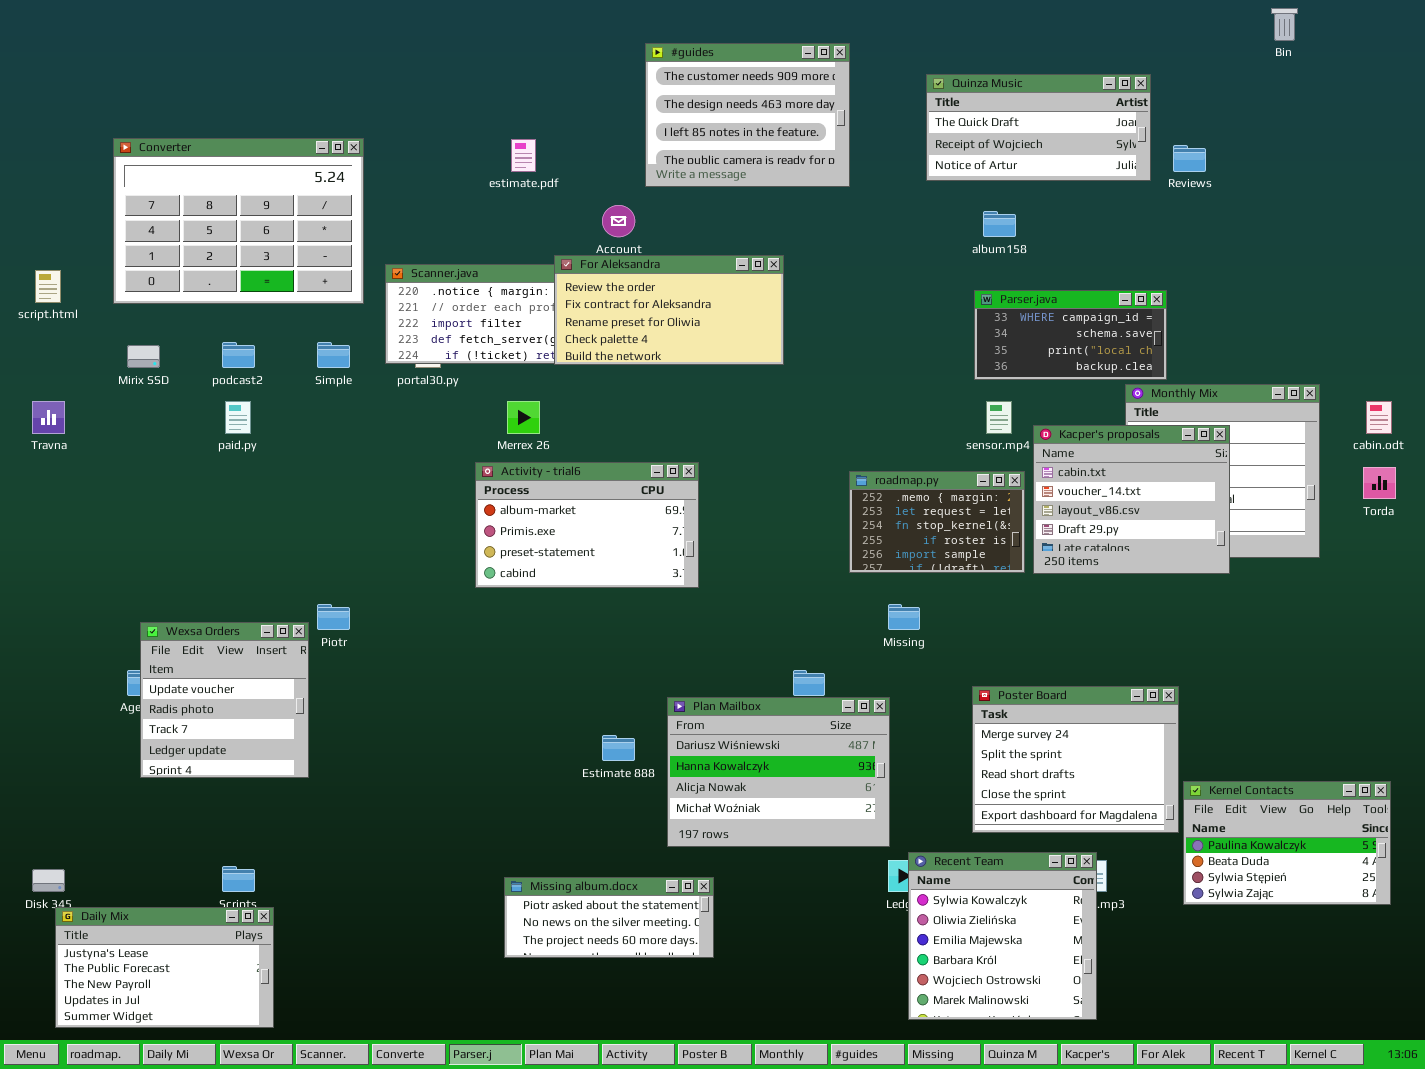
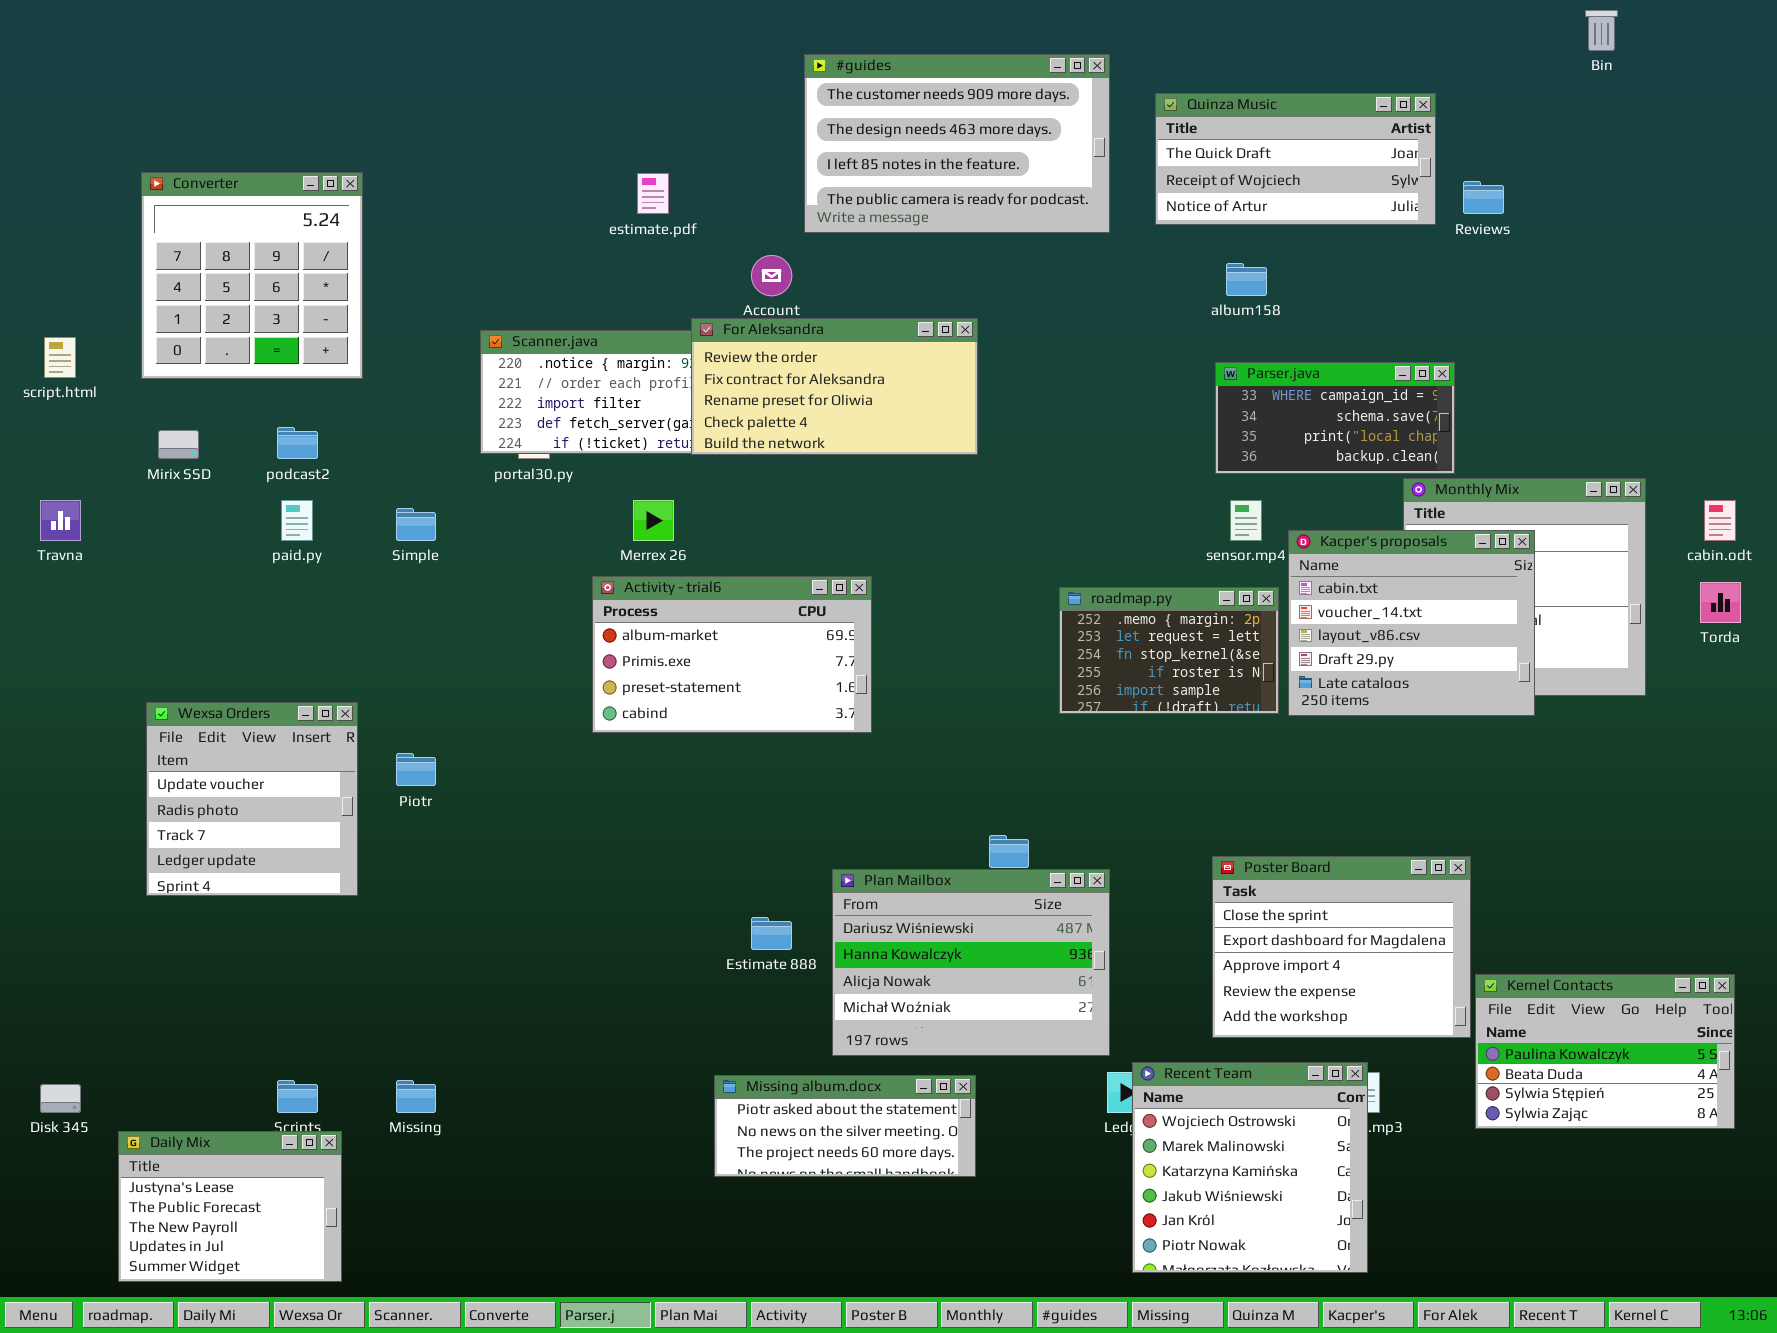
#guides: [645,43,850,187] -> [804,54,1110,233], resized
Converter: [113,138,364,304] -> [141,172,363,379], resized
Simple: [317,342,350,368] -> [396,508,436,541], moved
Missing: [888,604,920,630] -> [396,1080,436,1113], moved
Wexsa Orders: [140,622,309,778] -> [146,702,358,896], moved
Poster Board: [972,686,1179,833] -> [1212,856,1471,1038], scrolled down 3 rows
Recent Team: [908,852,1097,1020] -> [1132,1062,1368,1273], scrolled down 4 rows
Missing album.docx: [504,877,714,958] -> [714,1075,976,1177], moved
Daily Mix: [55,907,274,1028] -> [118,1131,342,1282], resized

